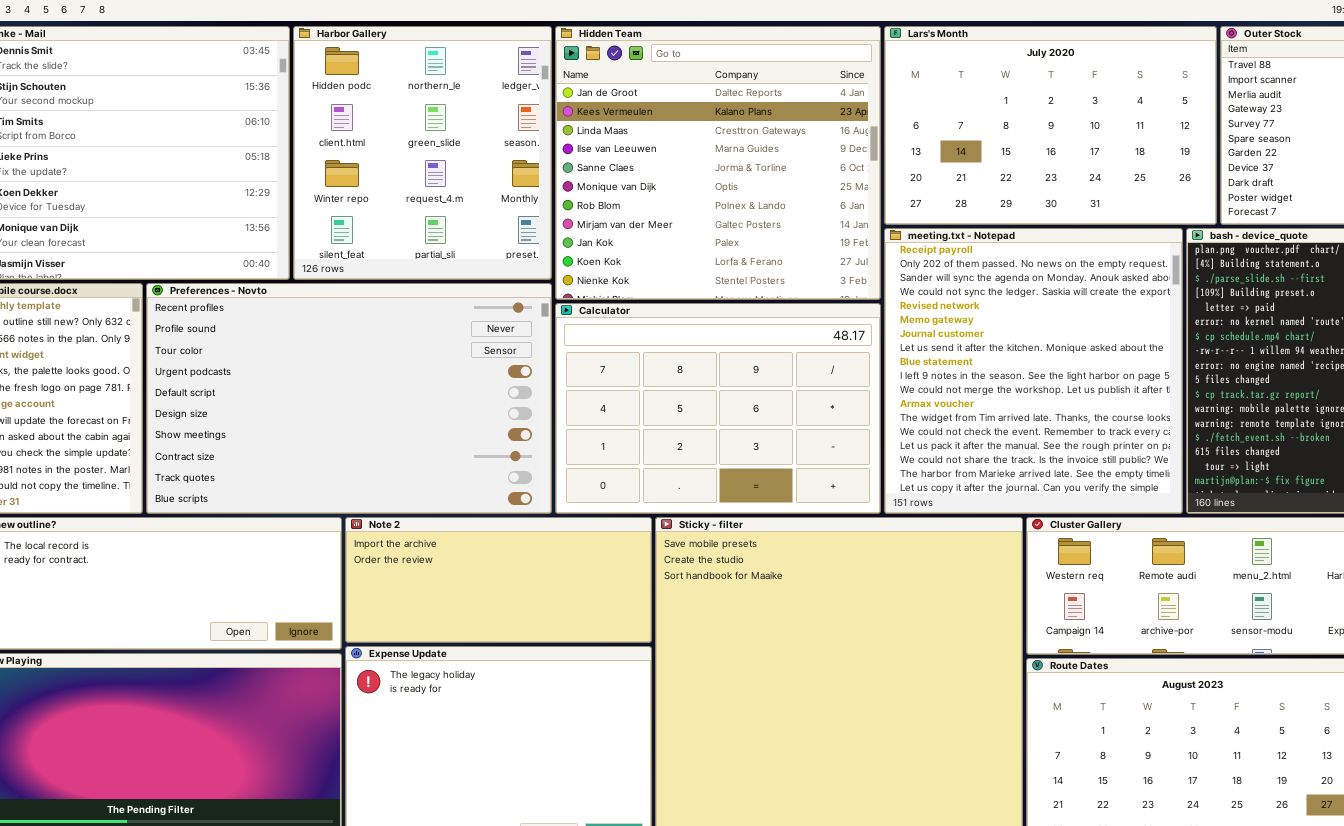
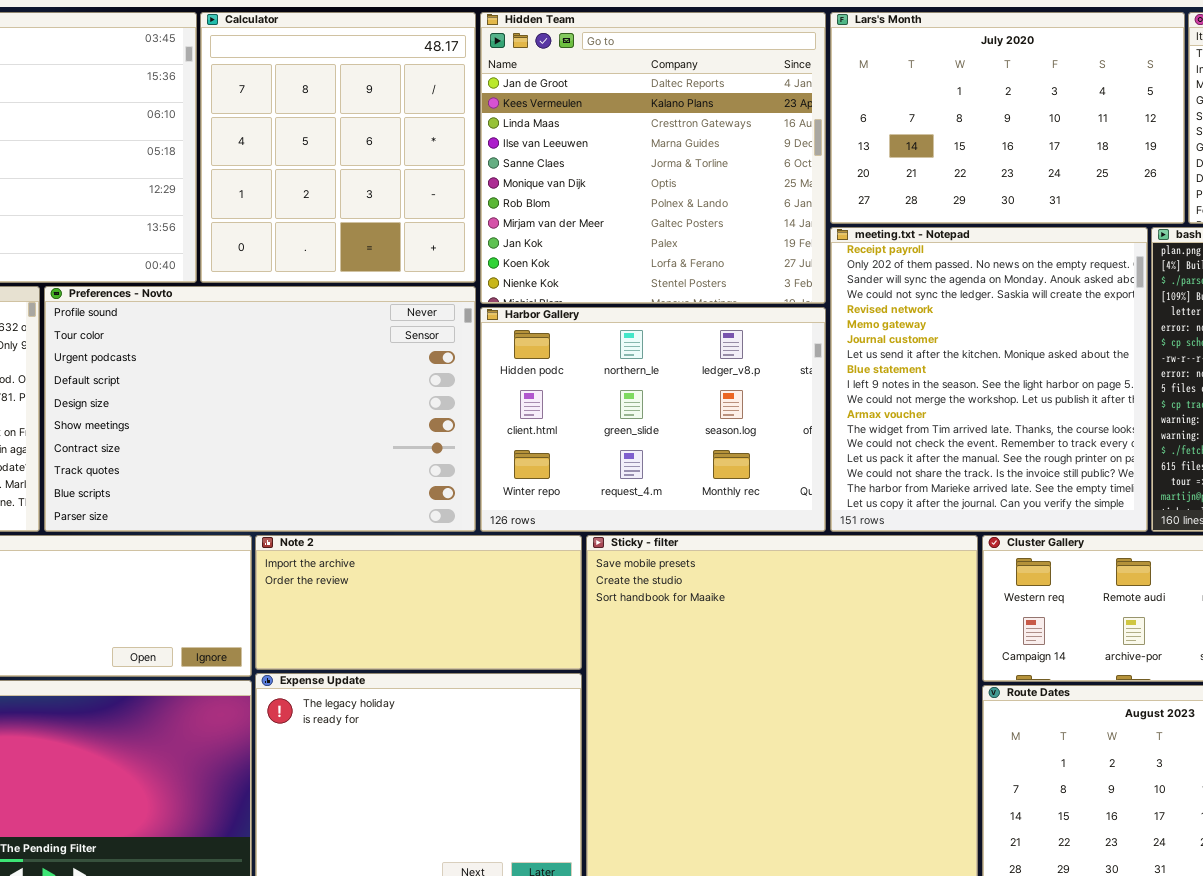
Harbor Gallery: [293,26,552,280] -> [480,307,826,532], moved, resized
Preferences - Novto: [146,283,552,514] -> [44,286,476,532], scrolled down 1 row
Calculator: [555,303,881,514] -> [200,12,476,283], moved, resized

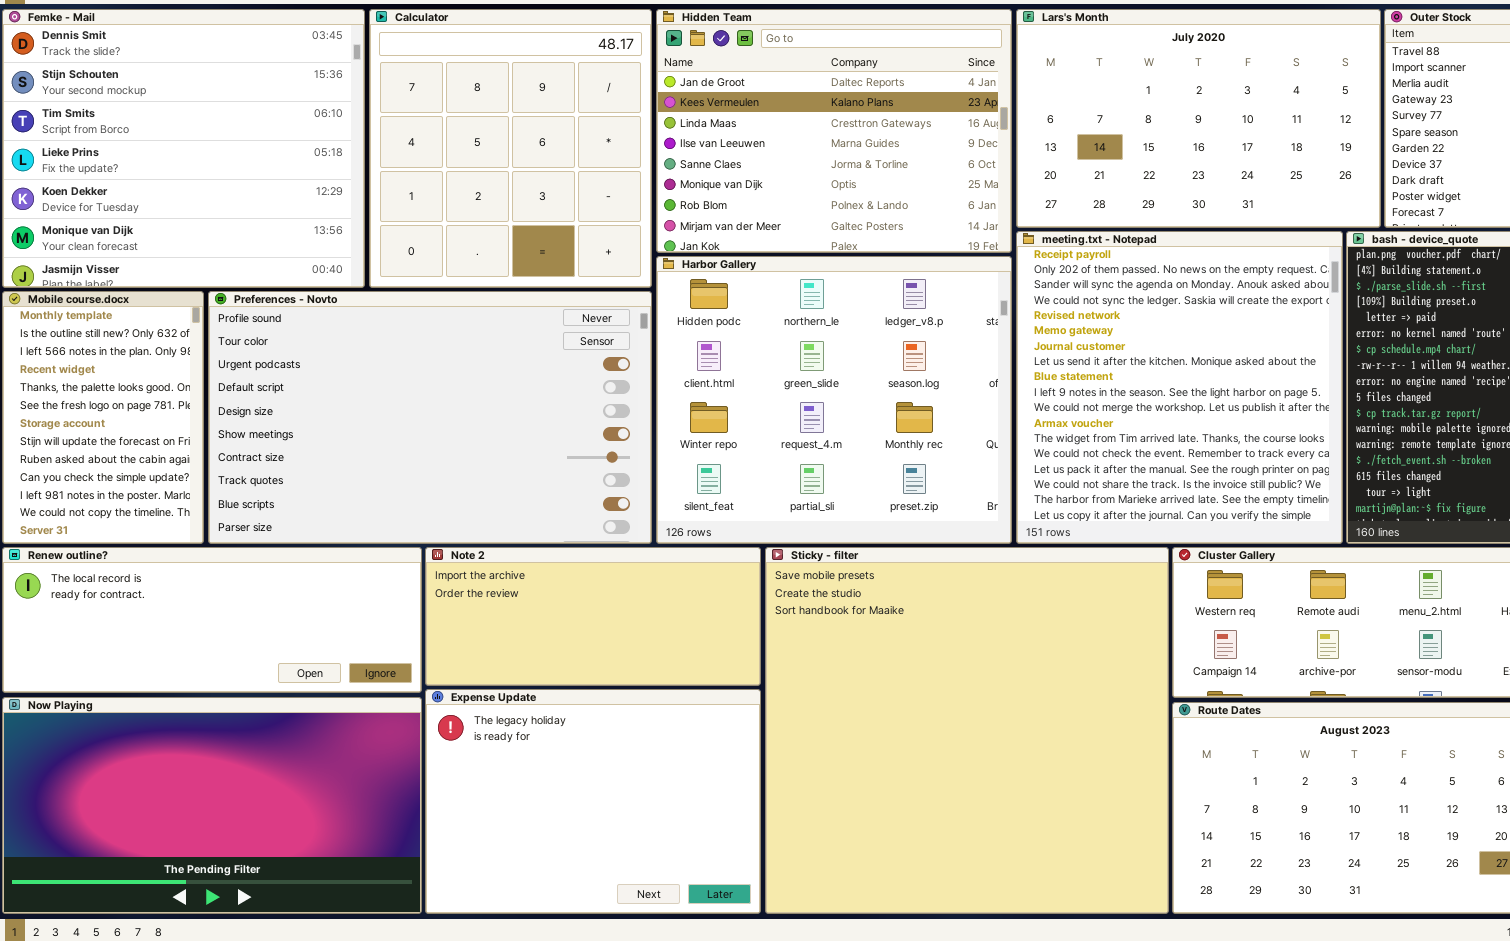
Hidden Team: [480,12,826,304] -> [656,9,1012,253], resized
Harbor Gallery: [480,307,826,532] -> [656,256,1012,544], resized

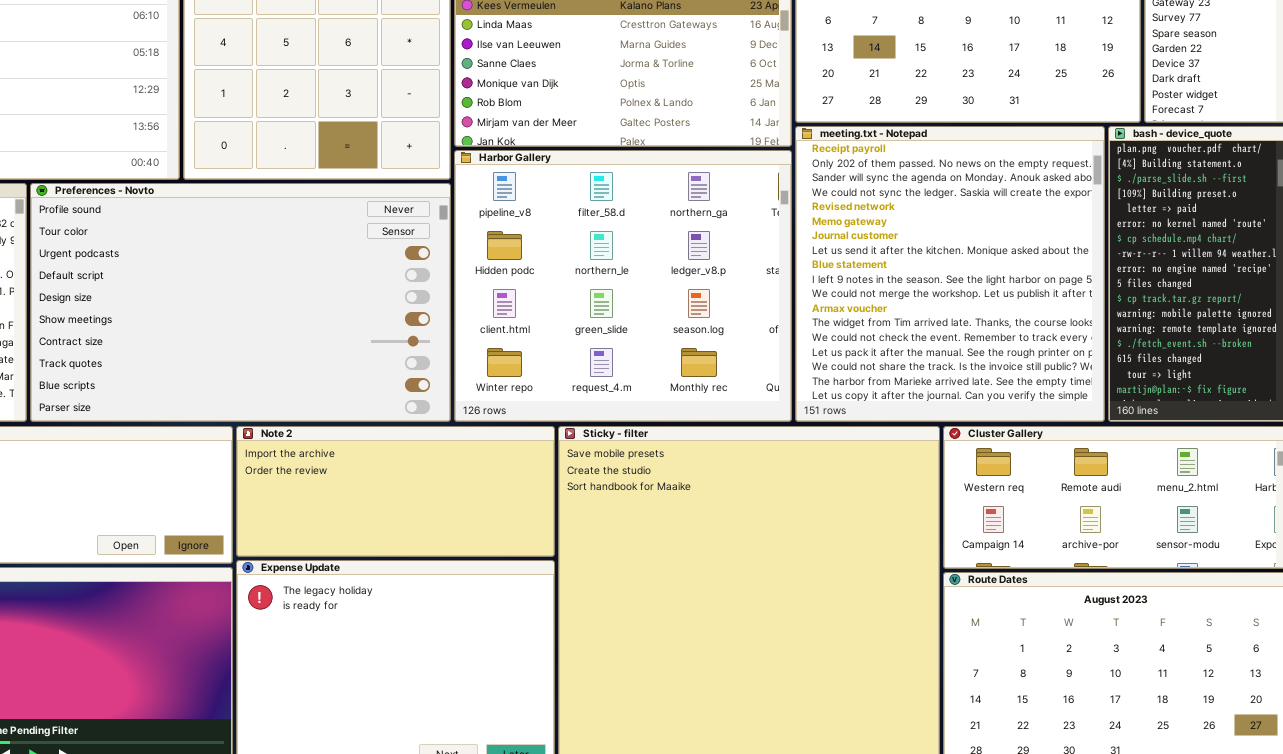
Harbor Gallery: [656,256,1012,544] -> [454,150,792,422], scrolled up 1 row

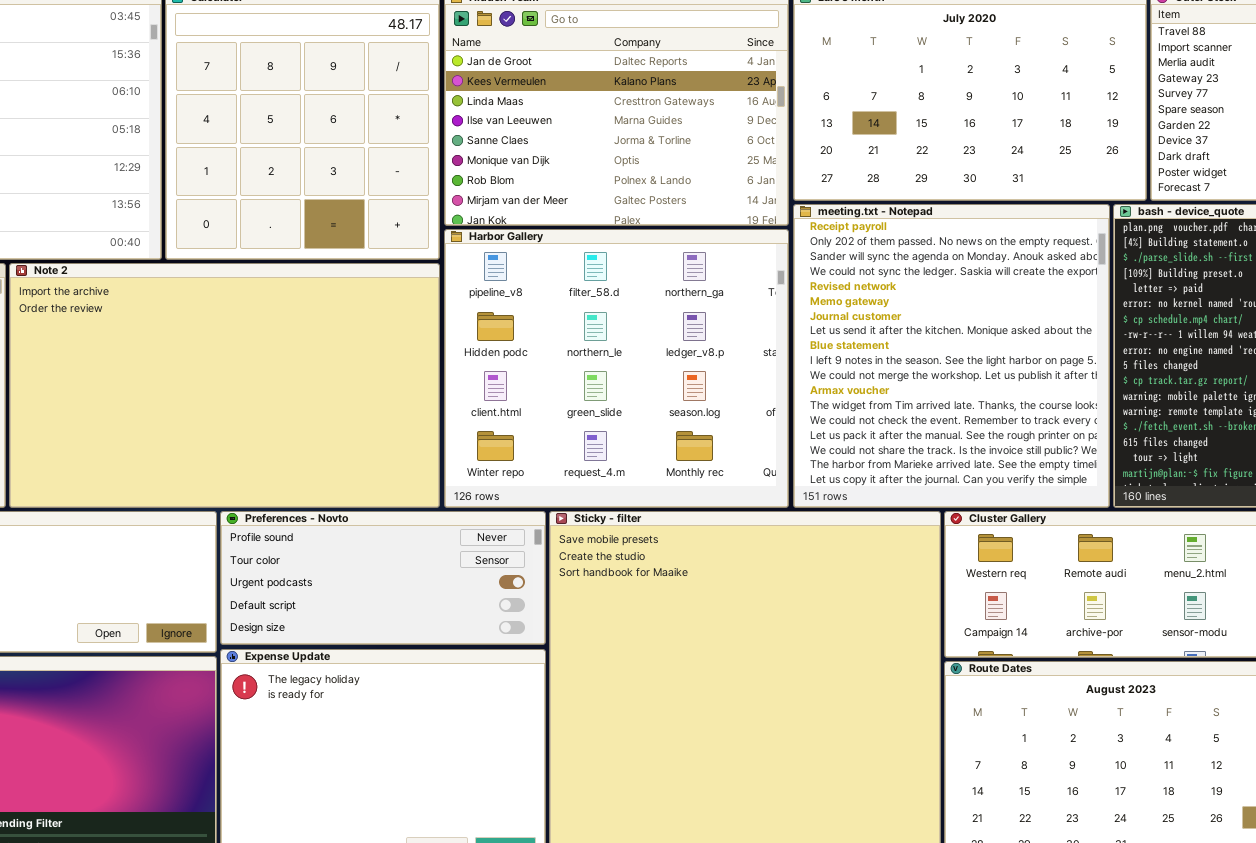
Preferences - Novto: [30,183,451,422] -> [220,511,546,645], moved, resized
Note 2: [236,426,555,557] -> [9,263,440,508], moved, resized

